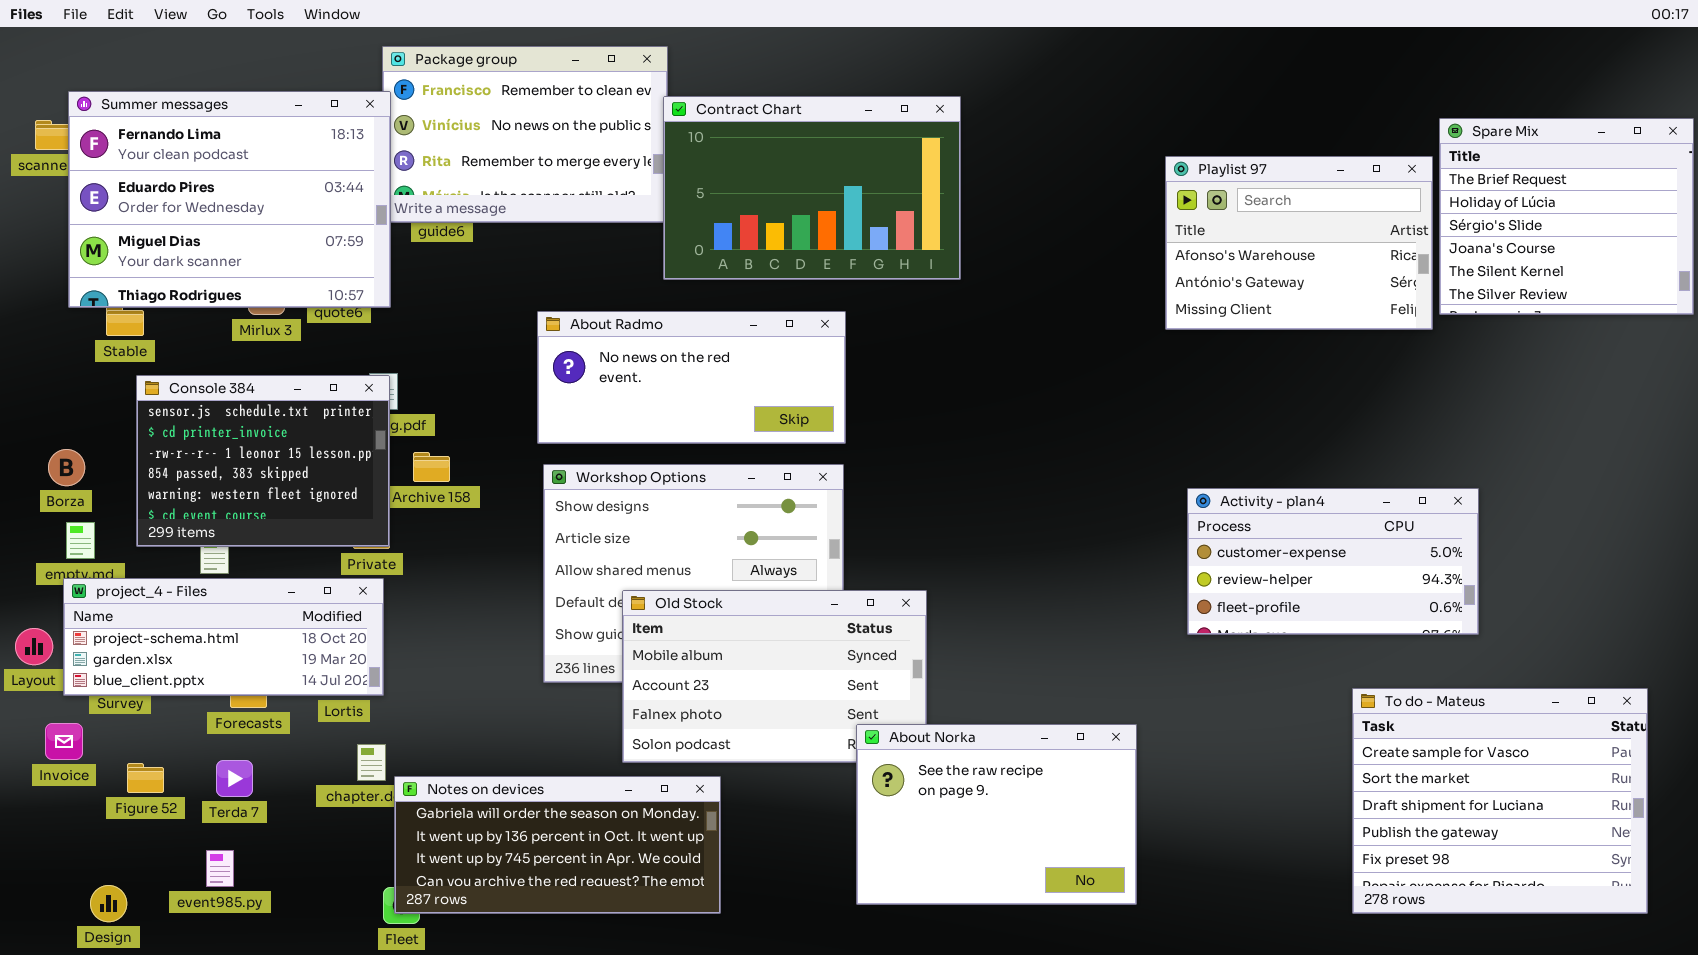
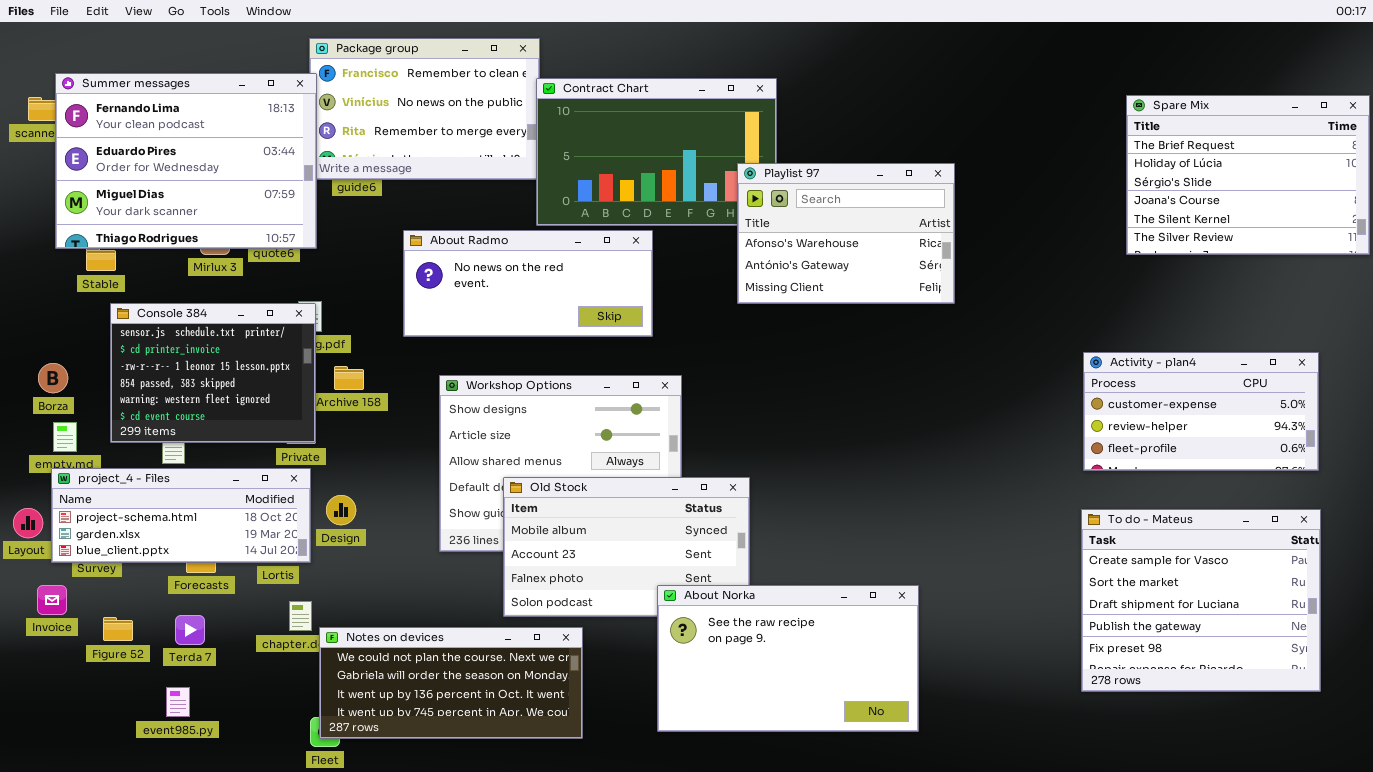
Spare Mix: [1439,118,1694,315] -> [1126,95,1370,255], resized
Playlist 97: [1165,156,1433,330] -> [737,163,955,304], moved
About Radmo: [537,311,846,444] -> [403,230,653,337], moved
Activity - plan4: [1187,488,1479,635] -> [1083,352,1319,471], moved
To do - Mateus: [1352,688,1648,914] -> [1081,509,1321,692], moved
About Norka: [856,724,1137,905] -> [657,585,919,732], resized
Notes on devices: [394,776,721,914] -> [319,627,583,739], scrolled up 1 row
Design: [90,885,127,922] -> [326,495,356,525], moved

